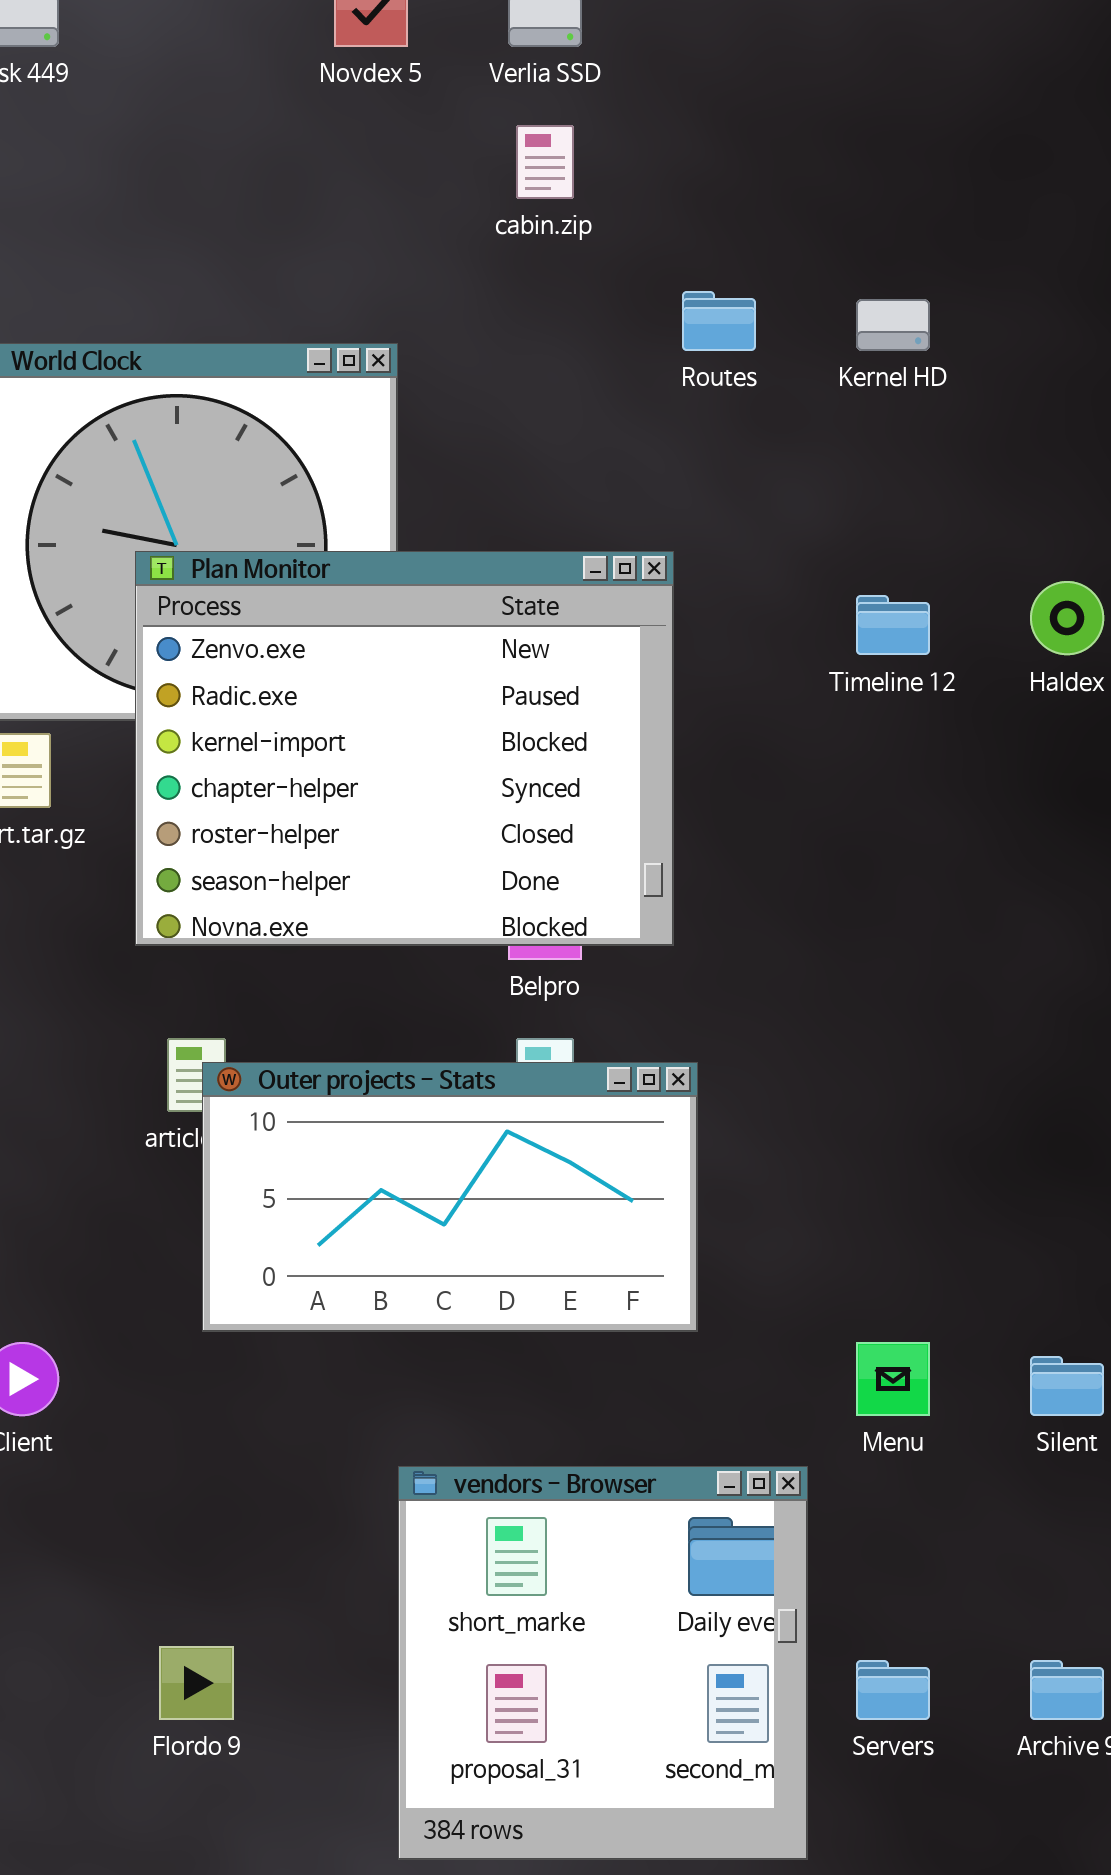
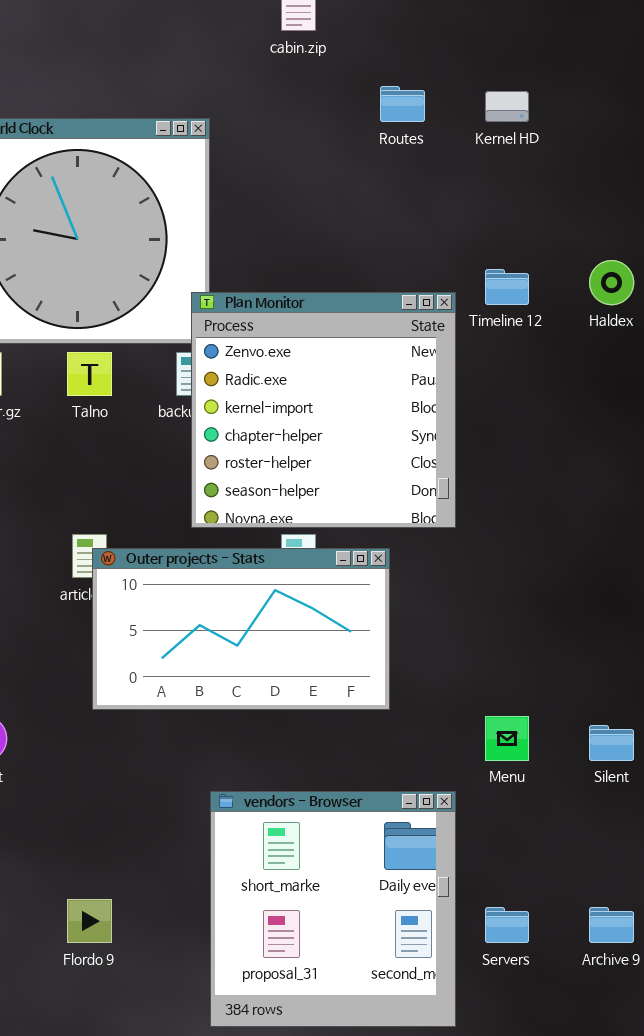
Plan Monitor: [135,551,674,946] -> [191,292,456,528], moved, resized

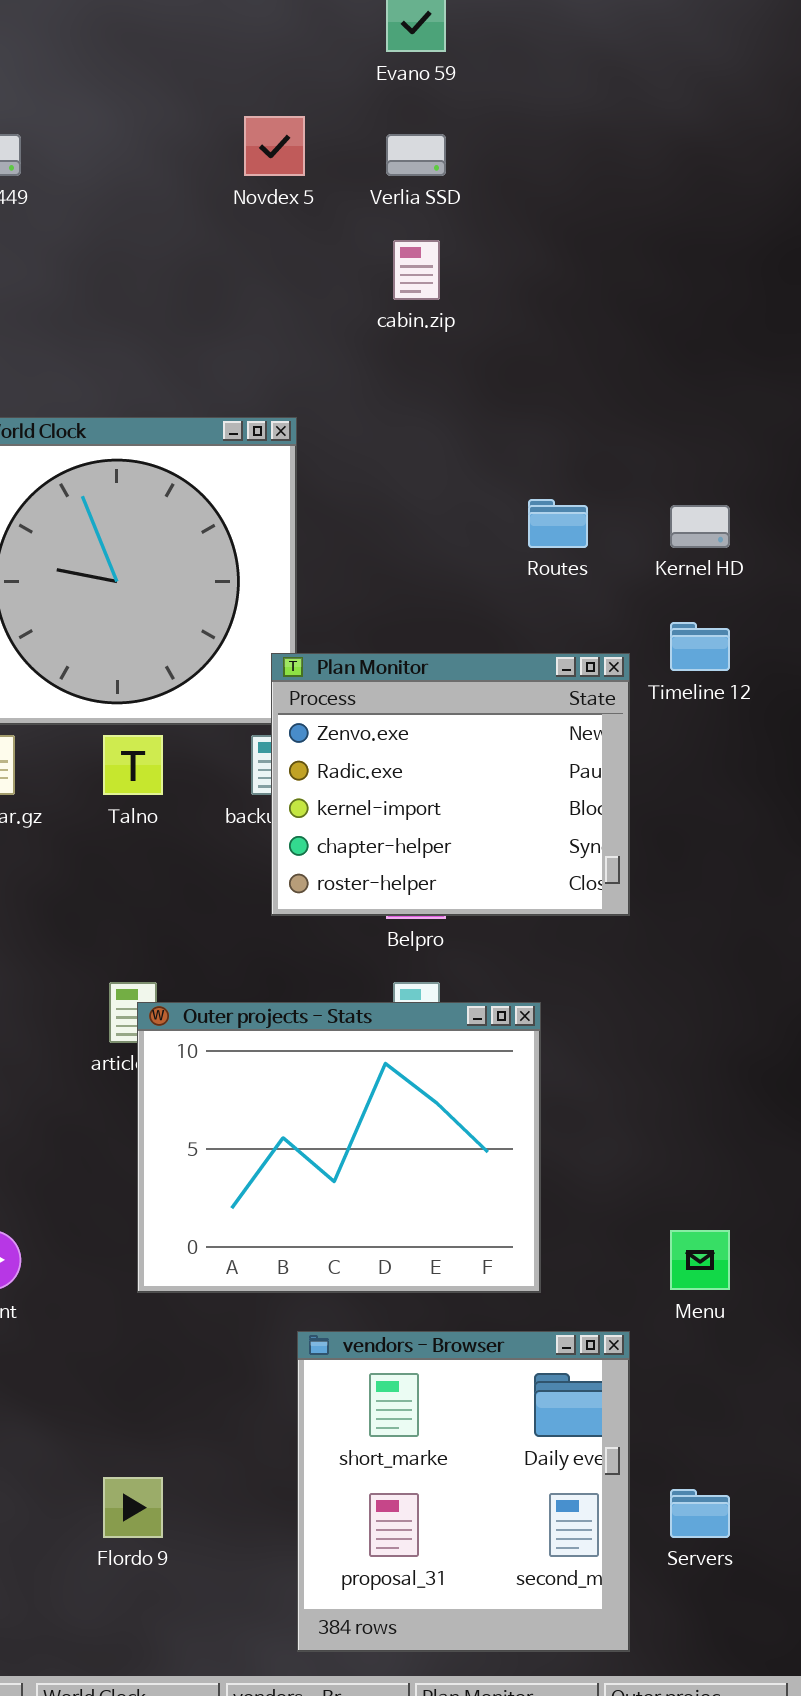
Routes: [380,86,425,122] -> [528,499,588,548], moved
Kernel HD: [485,91,529,122] -> [670,505,730,548], moved
Plan Monitor: [191,292,456,528] -> [271,653,630,916], resized
Outer projects - Stats: [92,548,390,710] -> [137,1002,541,1293], resized

